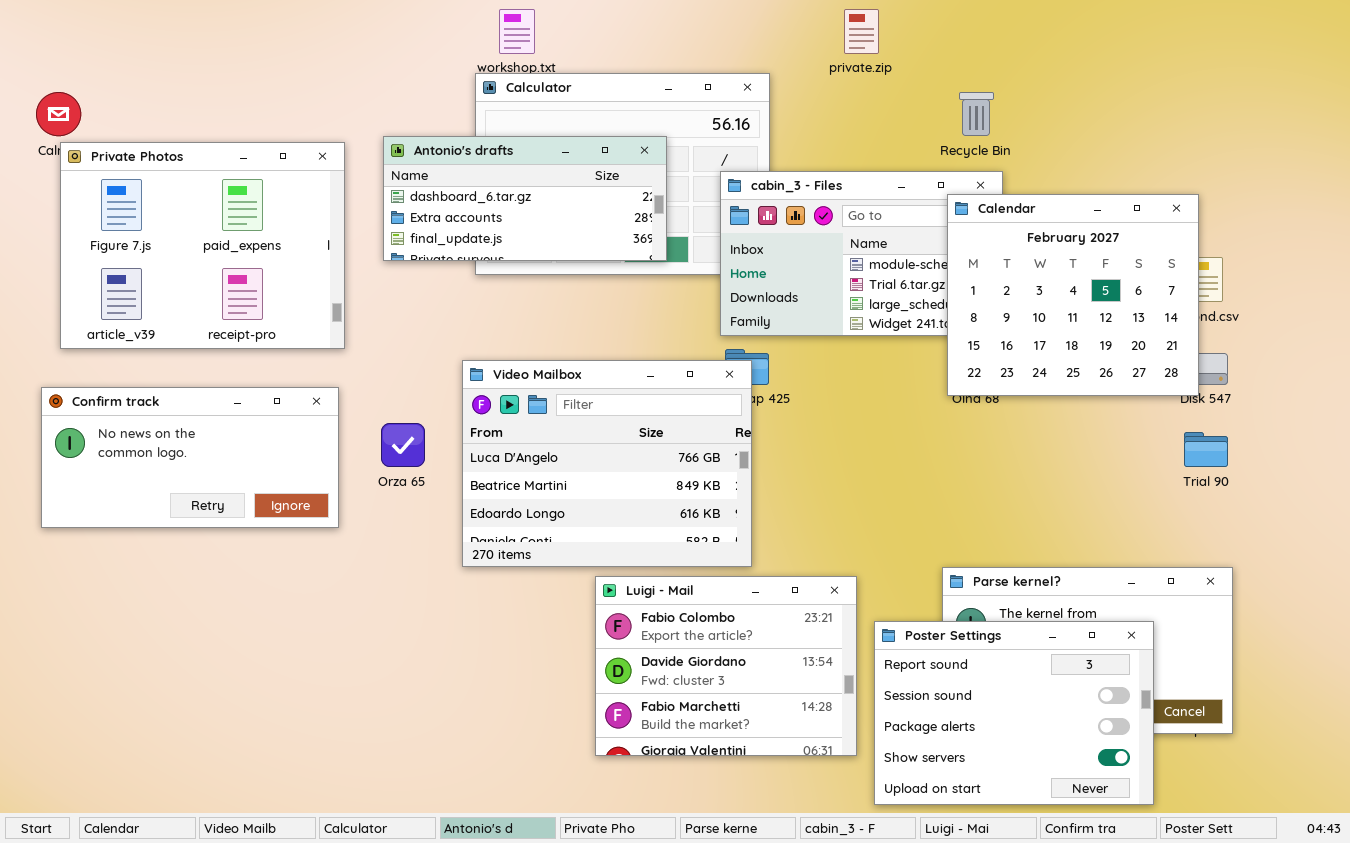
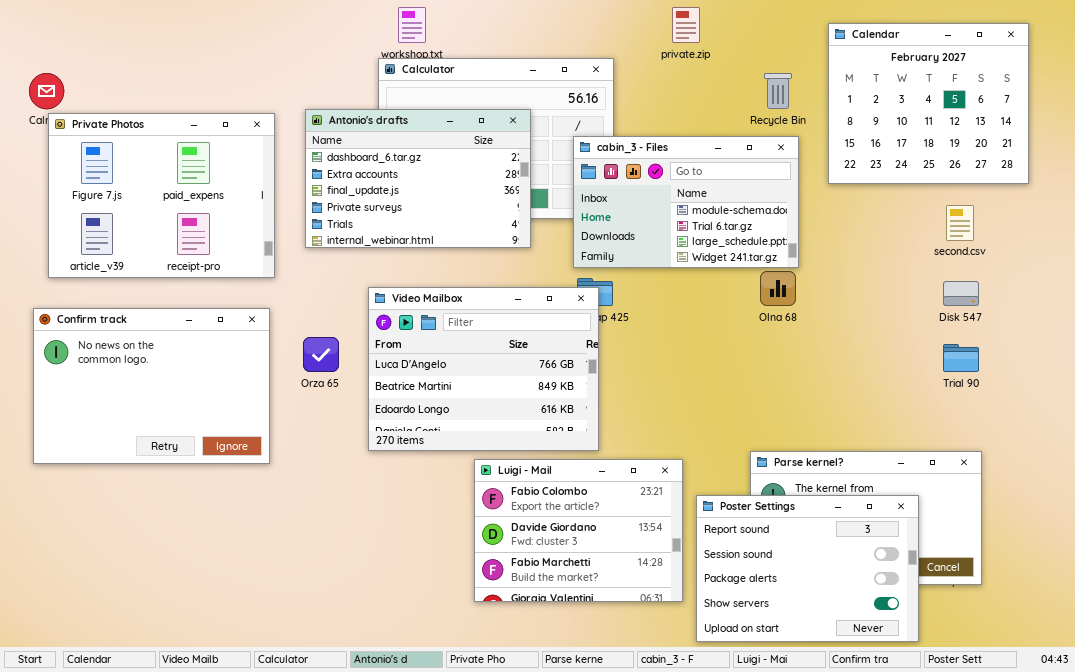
Antonio's drafts: [383,136,667,261] -> [305,109,531,248], resized
Calendar: [947,194,1199,396] -> [828,23,1029,184], moved
Confirm track: [41,387,339,528] -> [33,308,270,464], resized

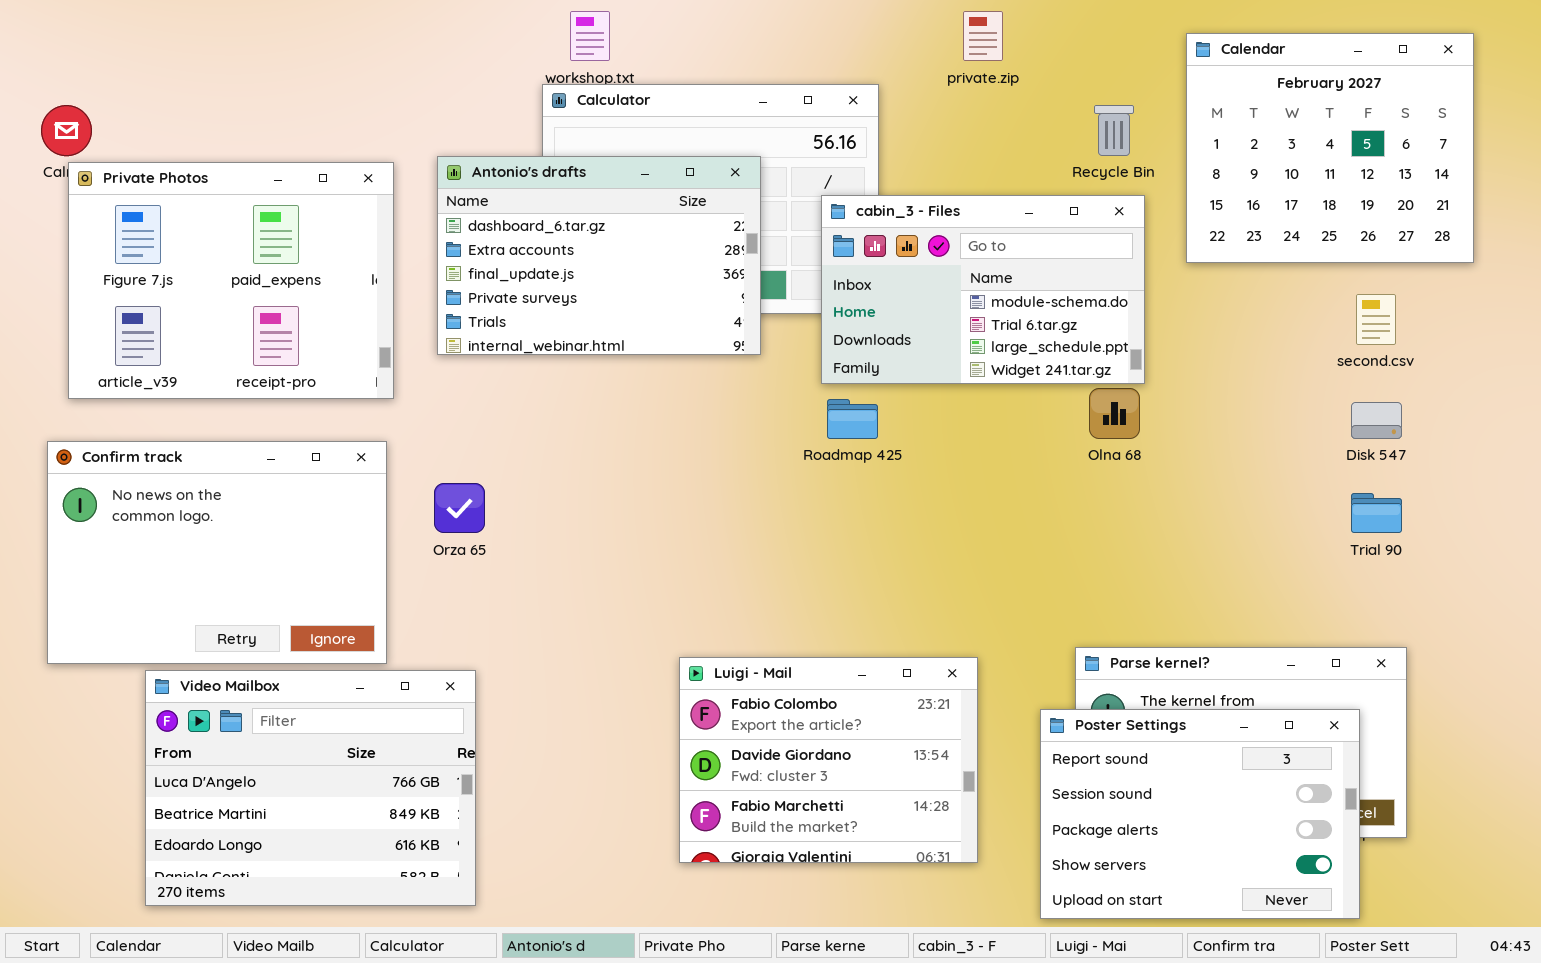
Video Mailbox: [368,287,599,451] -> [145,670,476,906], moved
Poster Settings: [696,495,919,642] -> [1040,709,1360,919], moved

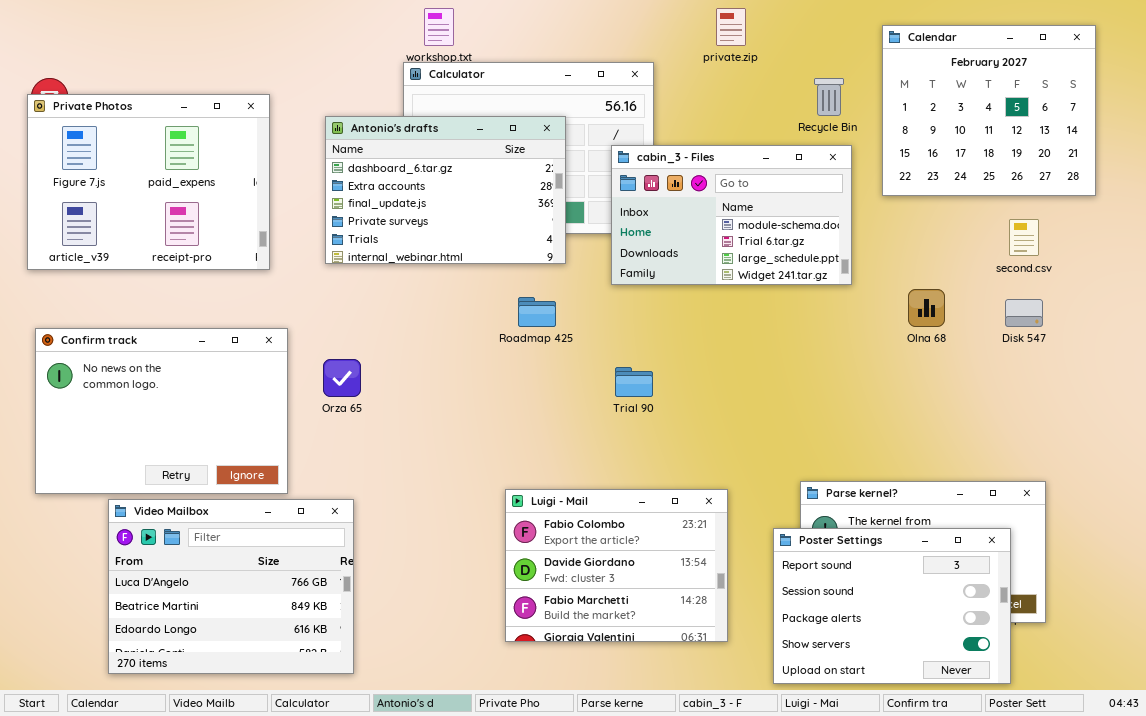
Private Photos: [68,162,394,399] -> [27,94,270,270], moved
Olna 68: [1089,388,1140,439] -> [908,289,945,327], moved
Roadmap 425: [827,399,878,439] -> [518,297,556,327], moved
Trial 90: [1351,493,1402,533] -> [615,367,653,397], moved

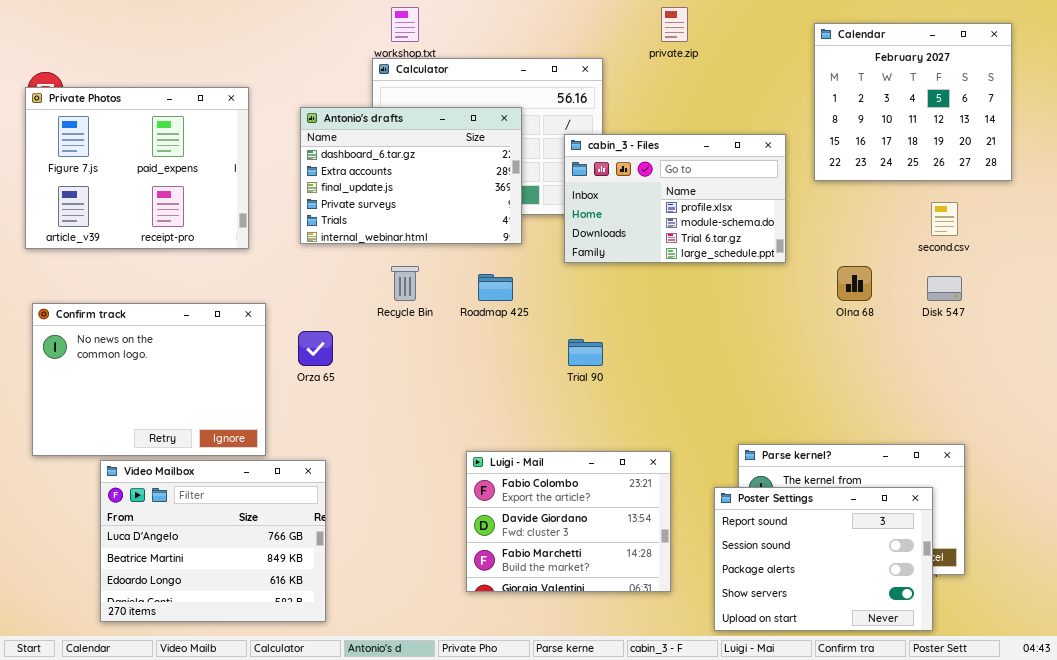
Recycle Bin: [814,78,844,116] -> [391,266,419,301], moved
cabin_3 - Files: [611,145,852,285] -> [564,134,786,263], scrolled up 1 row

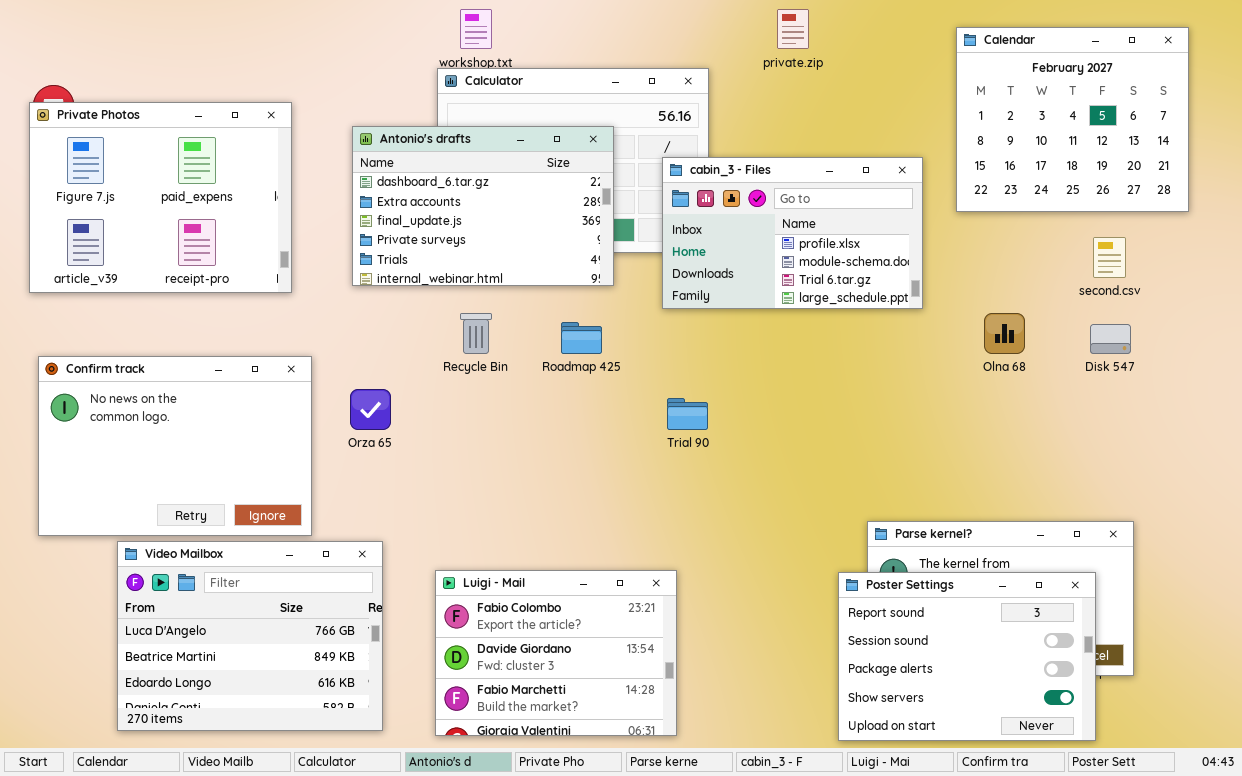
Luigi - Mail: [466,451,671,592] -> [435,570,677,736], moved

